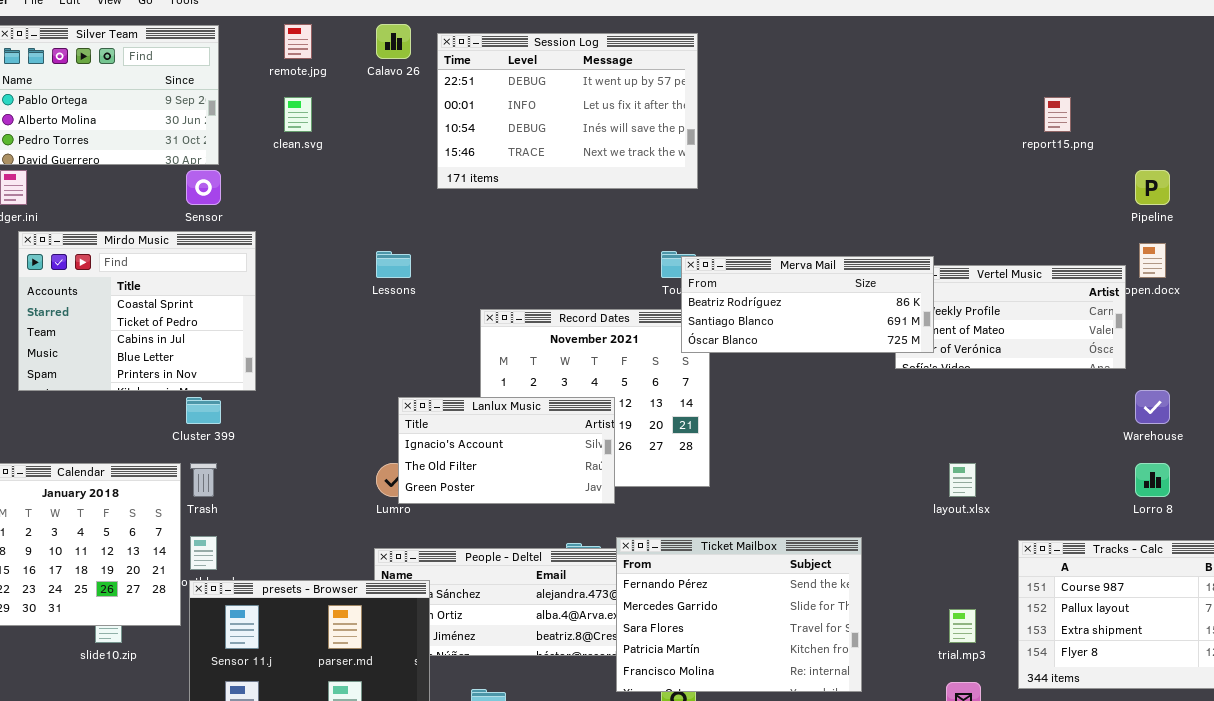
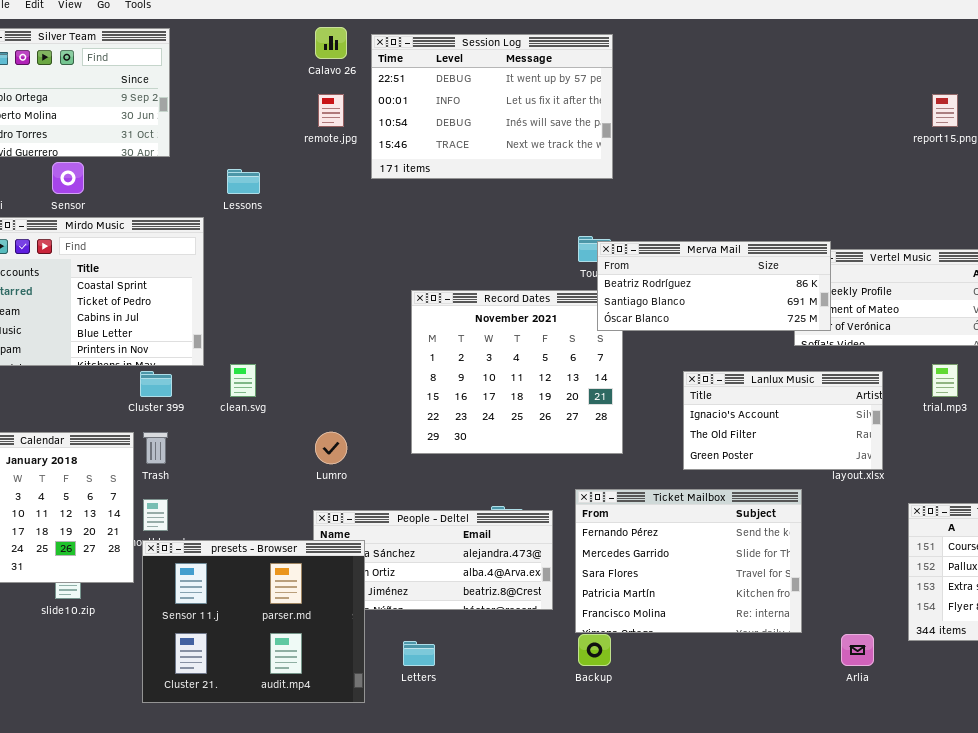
remote.jpg: [284,24,312,59] -> [318,94,344,127], moved
clean.svg: [284,97,312,132] -> [230,364,256,397], moved
Sensor: [186,170,221,205] -> [52,162,84,194], moved
Lessons: [376,251,411,278] -> [227,169,260,194], moved
Lanlux Music: [398,397,615,504] -> [683,371,883,470], moved
Ticket Mailbox: [616,537,862,692] -> [575,489,802,633], moved
trial.mp3: [949,609,976,643] -> [932,364,958,397], moved

